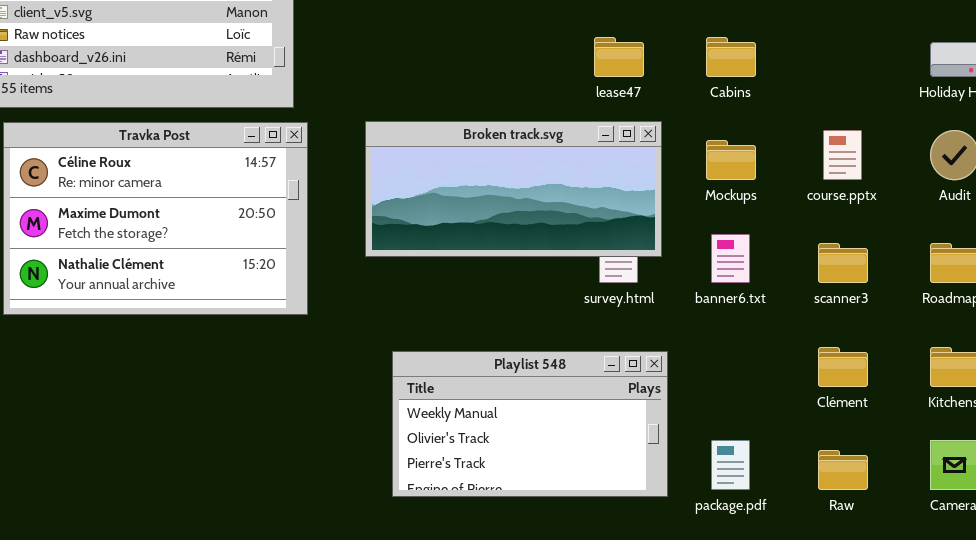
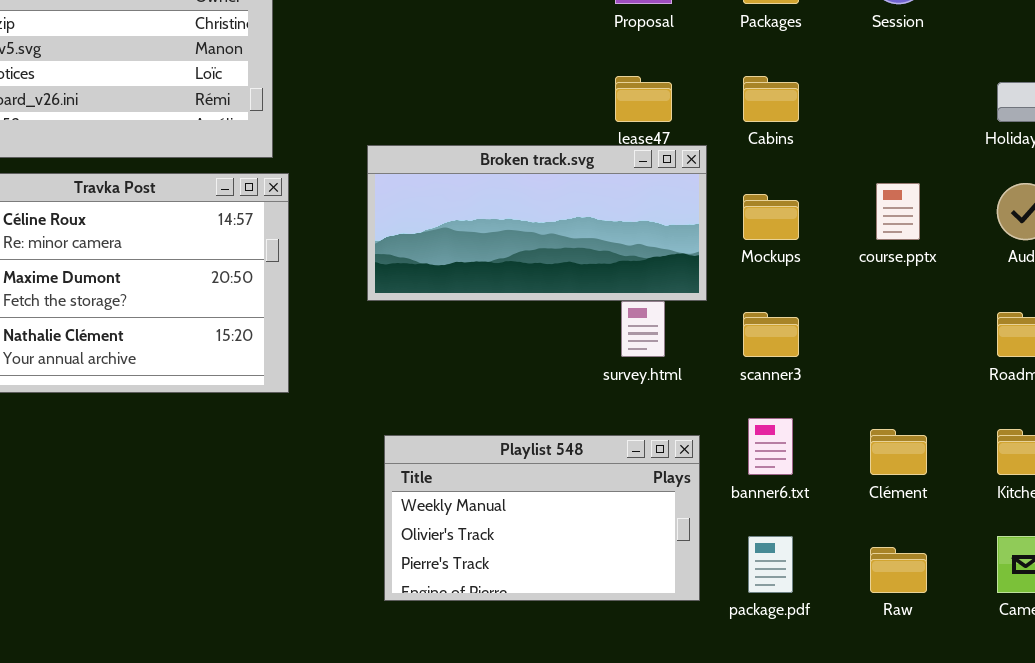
Broken track.svg: [365,121,662,257] -> [367,145,707,301], moved
banner6.txt: [711,234,750,283] -> [748,418,793,475], moved
scanner3: [818,243,868,283] -> [743,312,799,357], moved

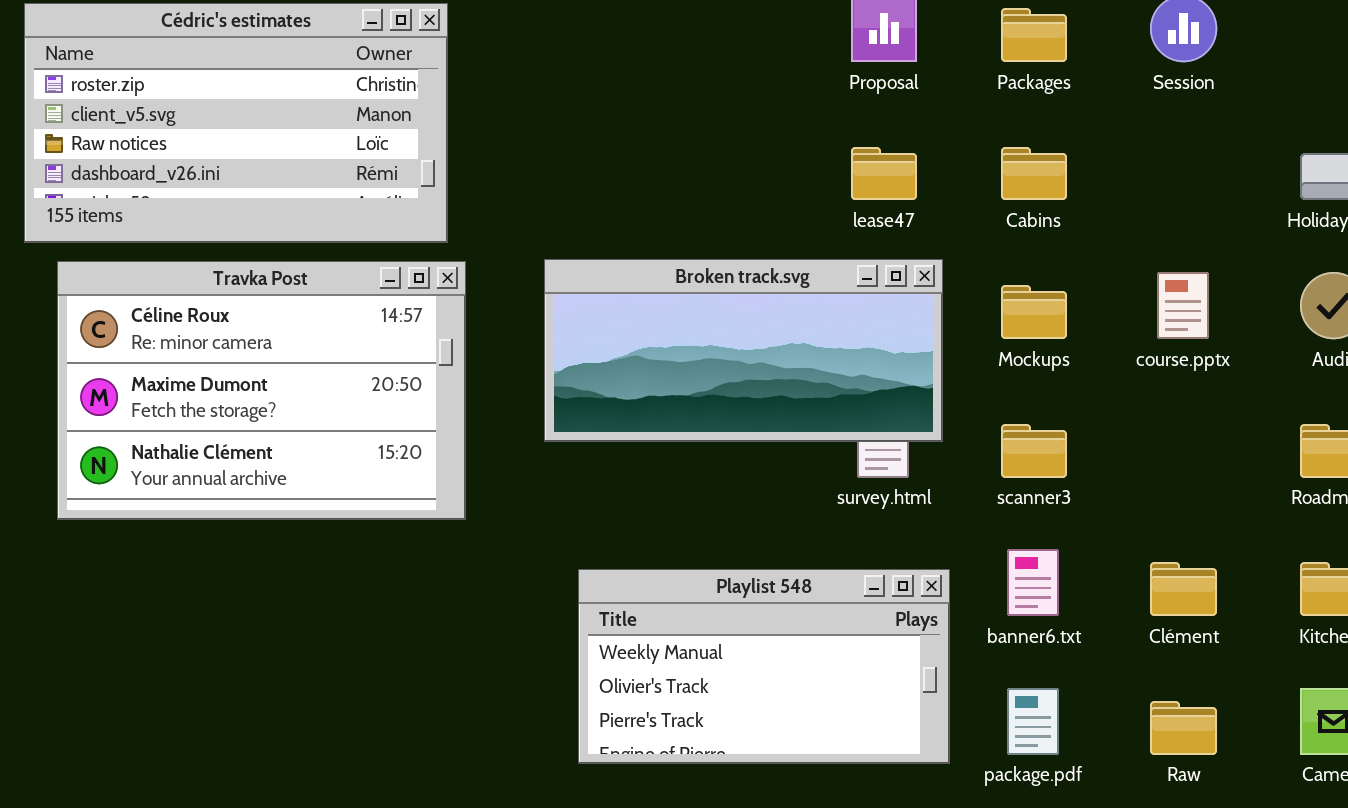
Broken track.svg: [367,145,707,301] -> [544,259,943,442], moved

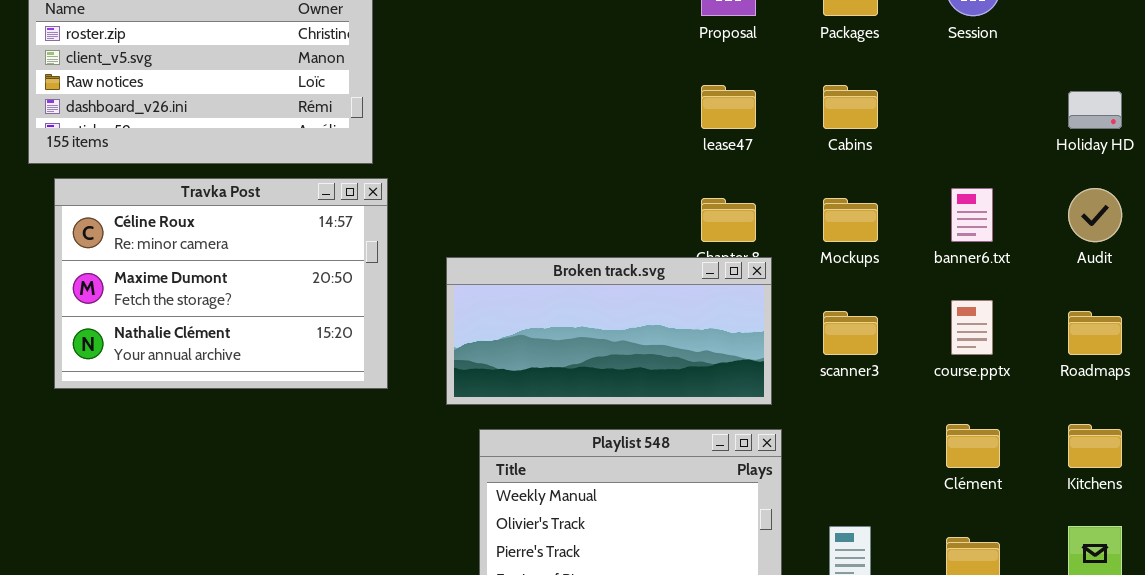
Broken track.svg: [544,259,943,442] -> [446,257,772,405], moved
course.pptx: [1157,272,1209,339] -> [951,300,993,355], moved
banner6.txt: [1007,549,1059,616] -> [951,188,993,242], moved

